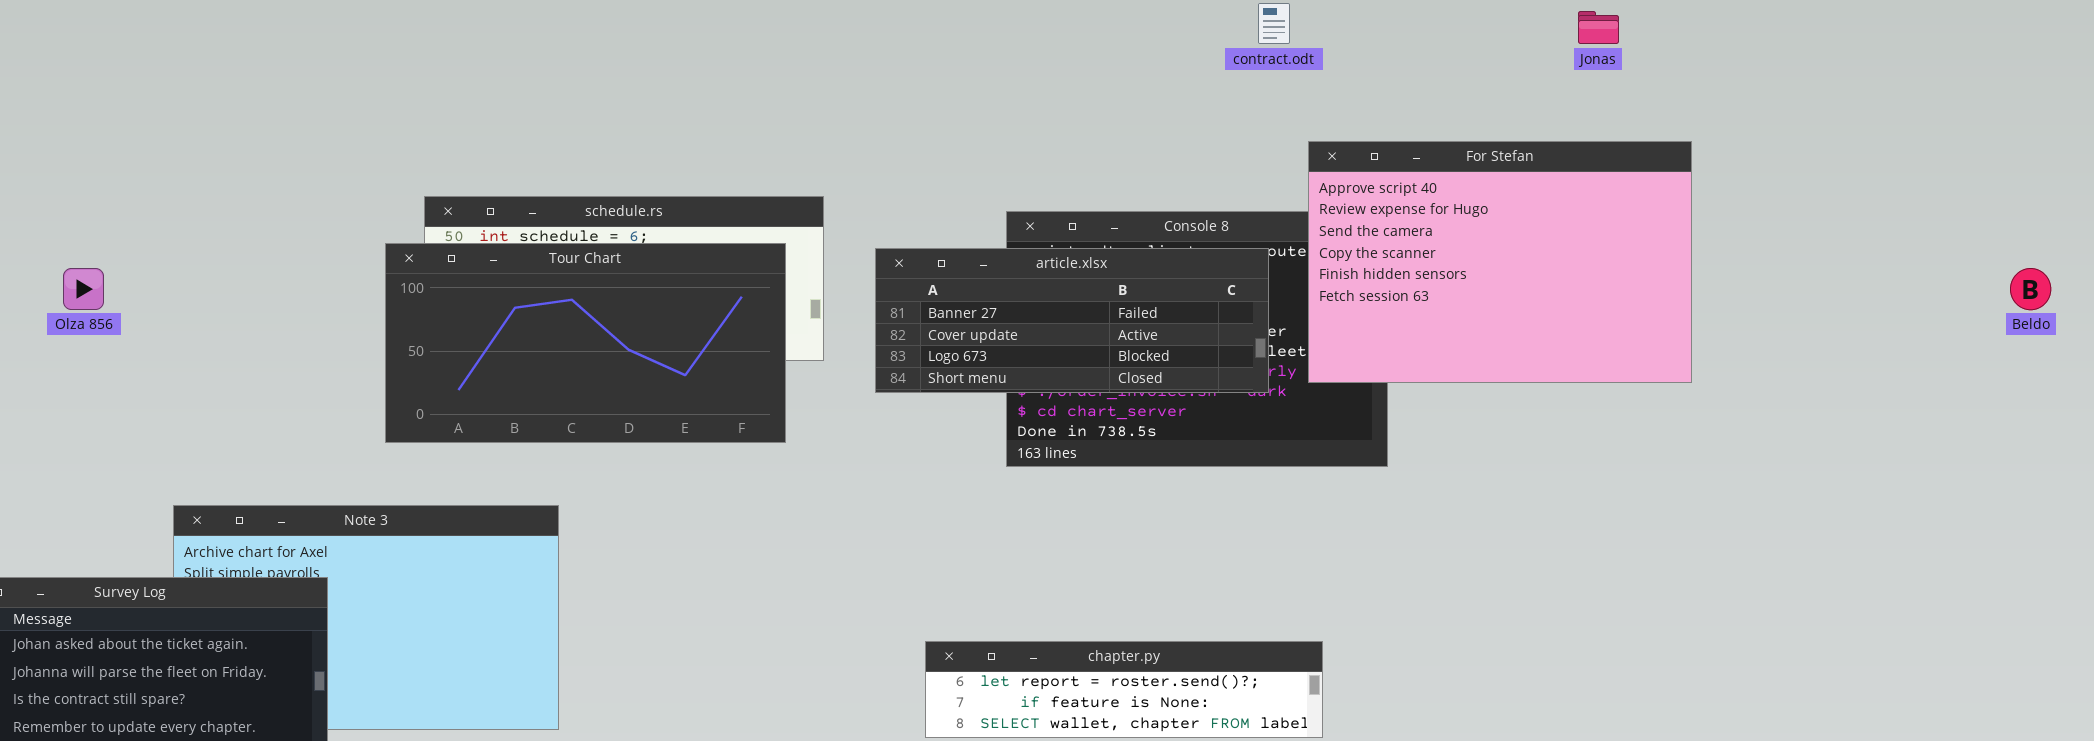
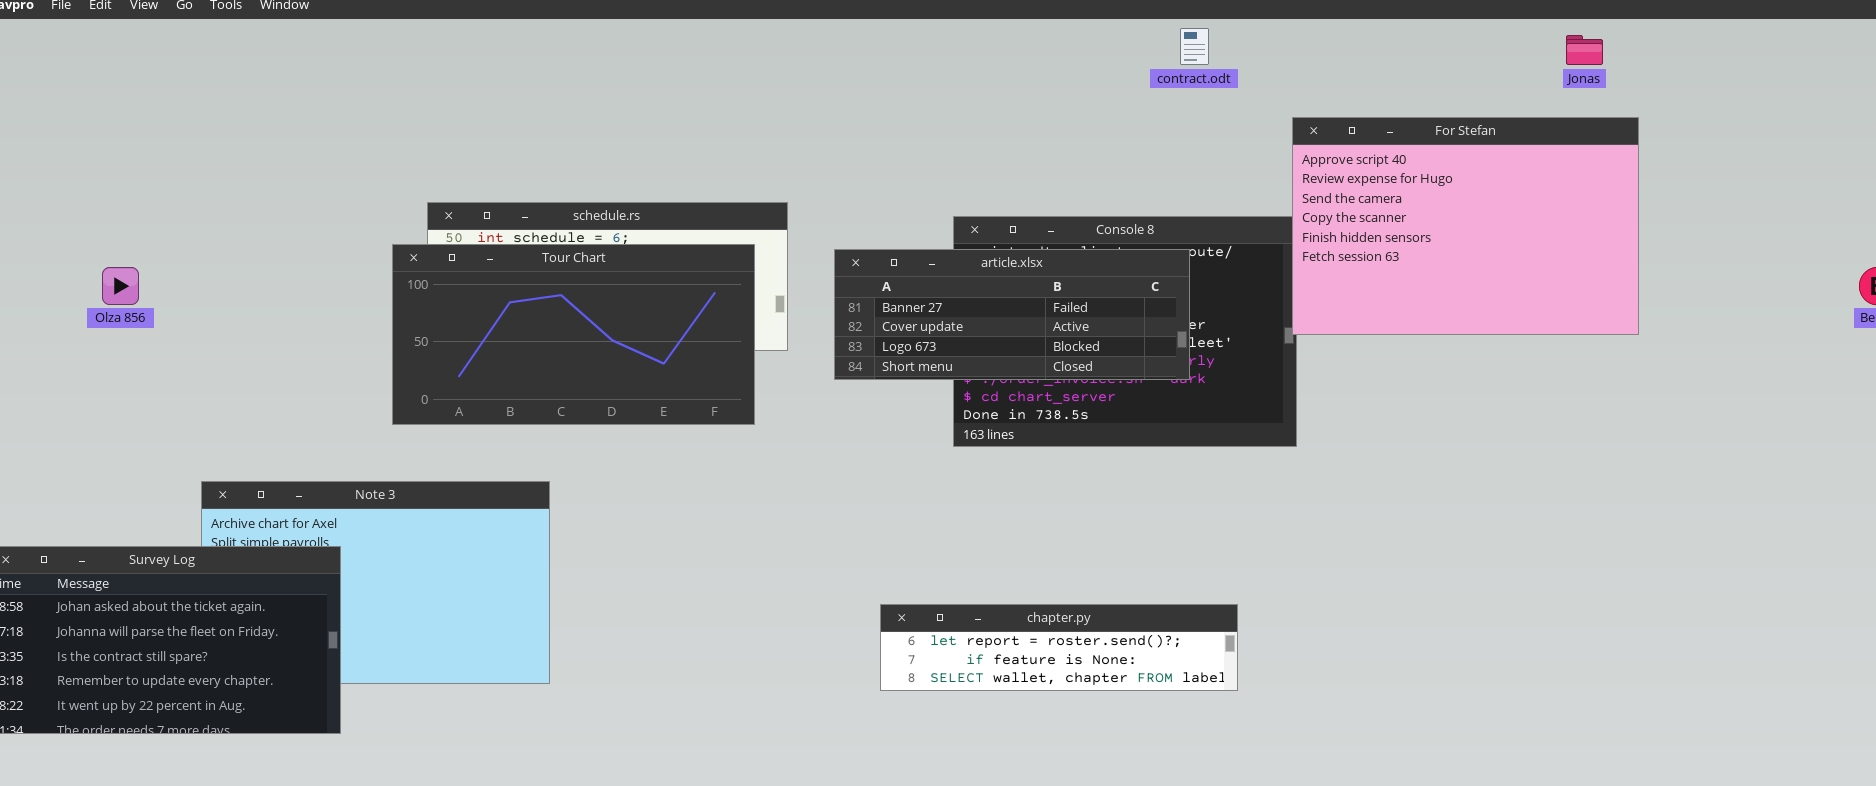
Jonas: [1578,11,1619,44] -> [1566,35,1603,65], moved
For Stefan: [1308,141,1692,383] -> [1292,117,1639,335], moved

